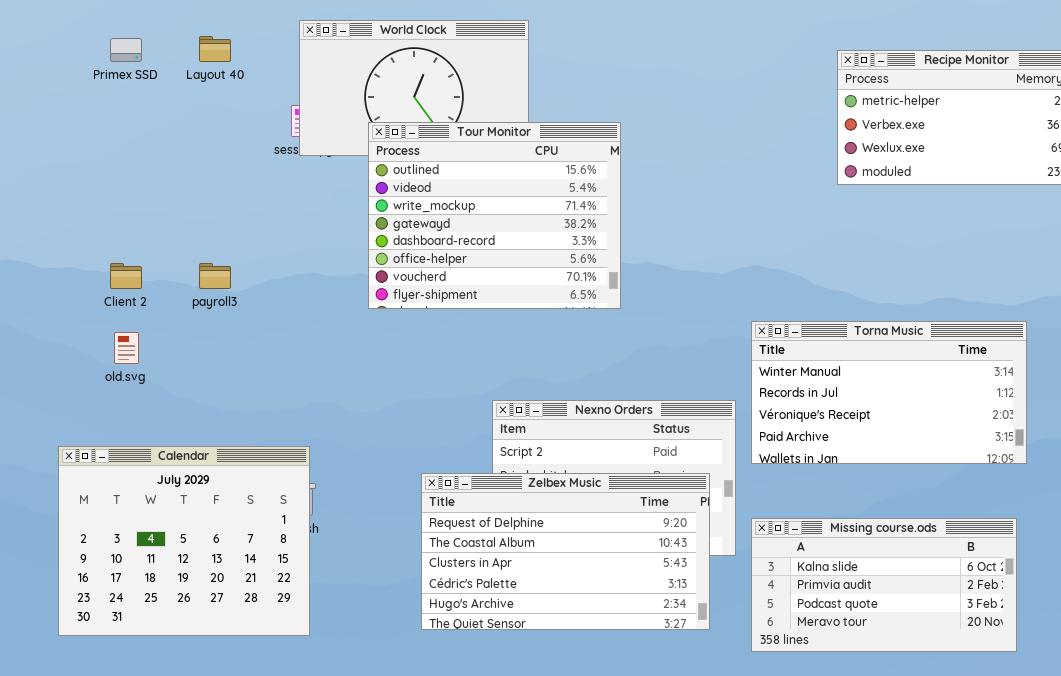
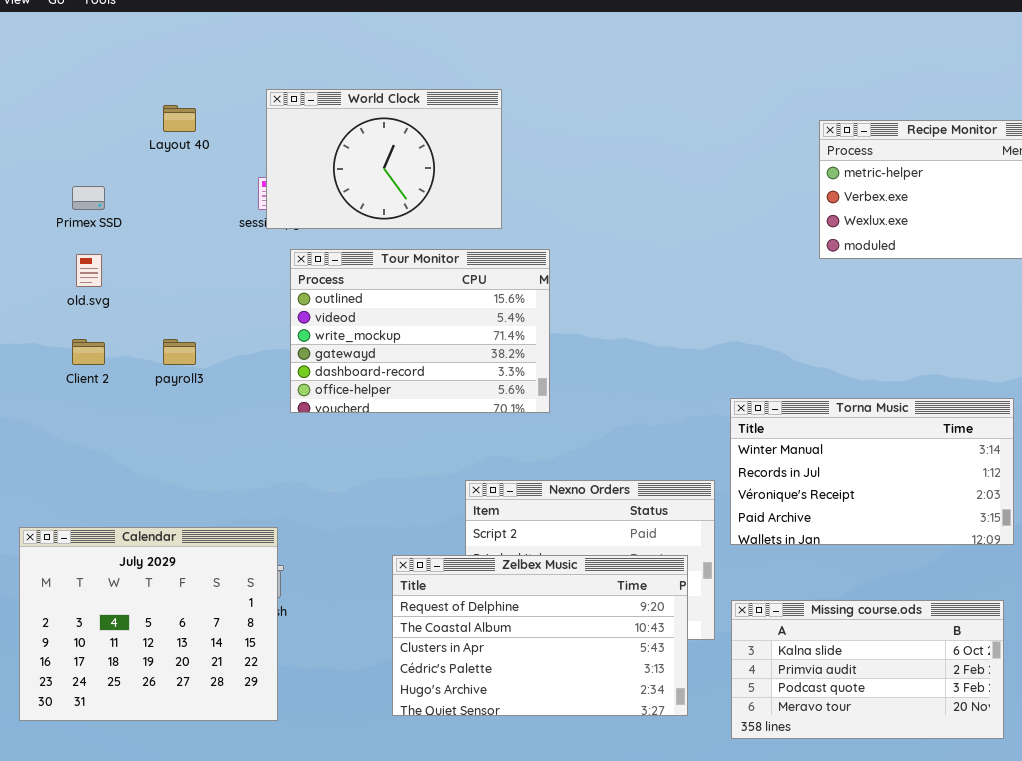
Primex SSD: [110,38,142,62] -> [72,186,105,210], moved
Tour Monitor: [368,122,621,309] -> [290,249,550,413], moved, resized
old.svg: [114,332,139,364] -> [76,254,102,287], moved

